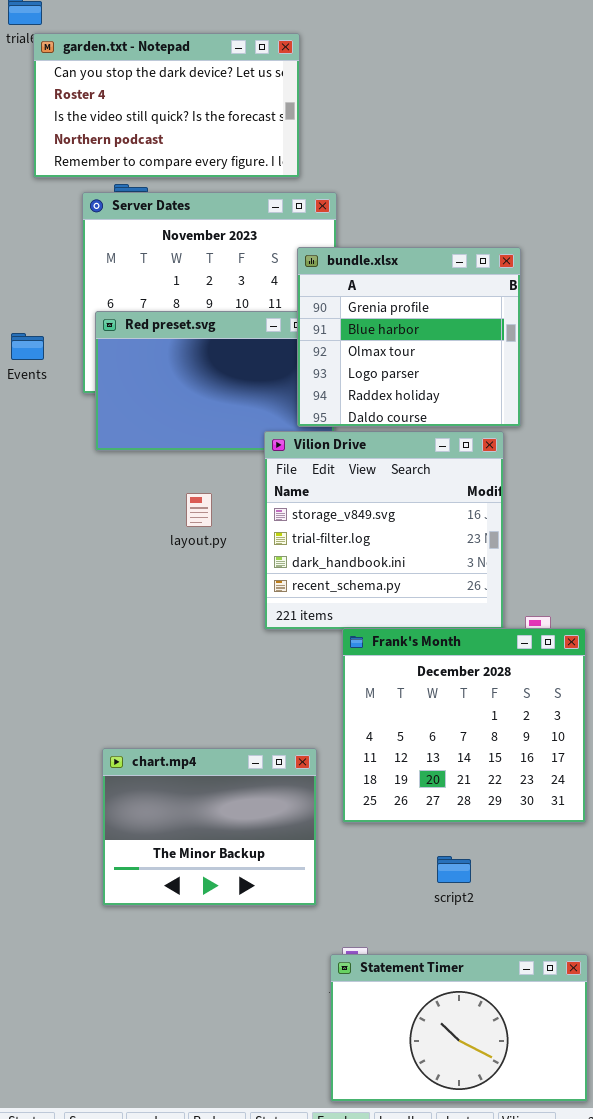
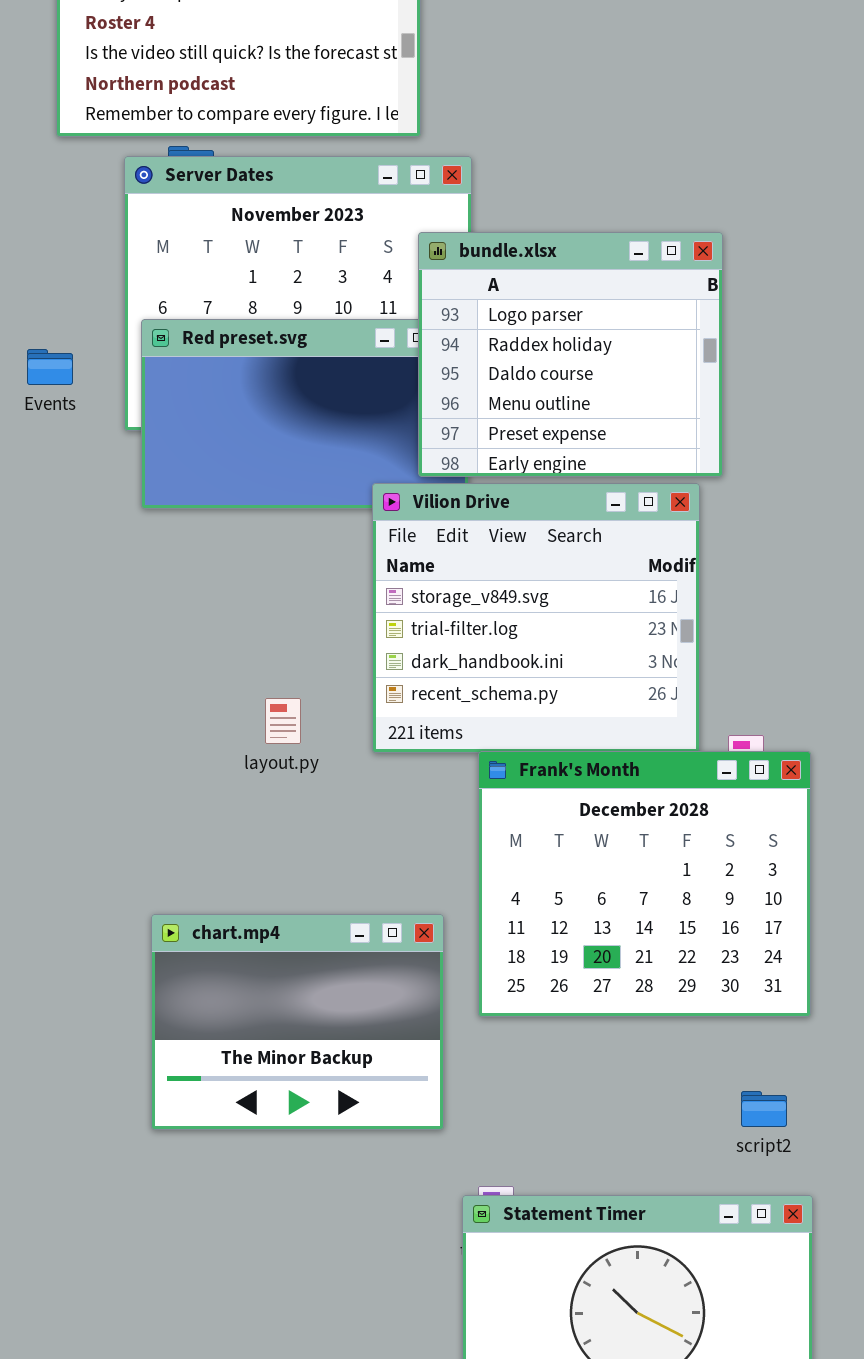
bundle.xlsx: [297,247,521,427] -> [418,232,723,477], scrolled down 3 rows
layout.py: [186,493,212,527] -> [265,698,301,744], moved
script2: [437,856,471,883] -> [741,1091,787,1127], moved

